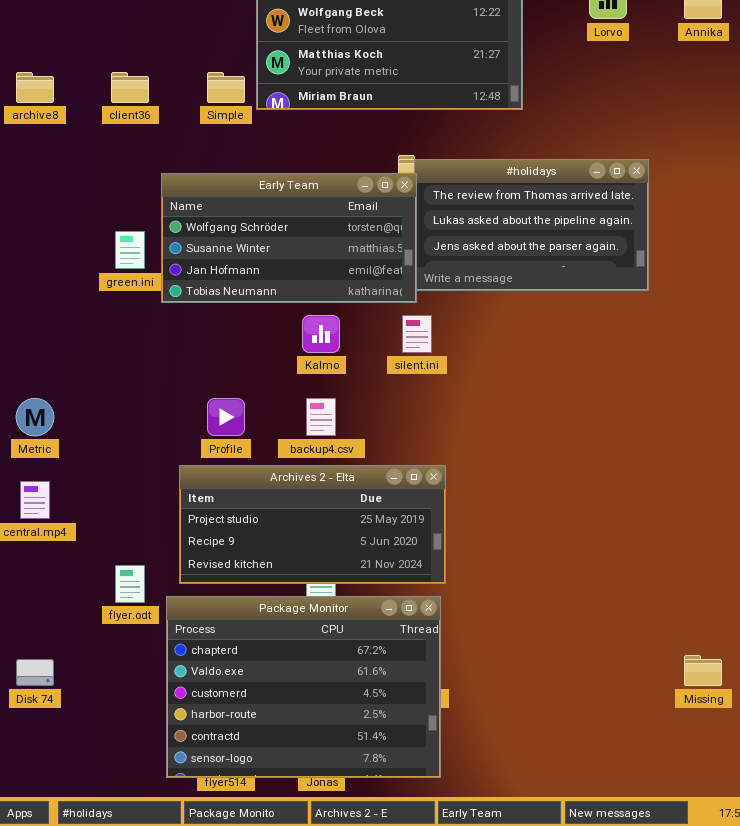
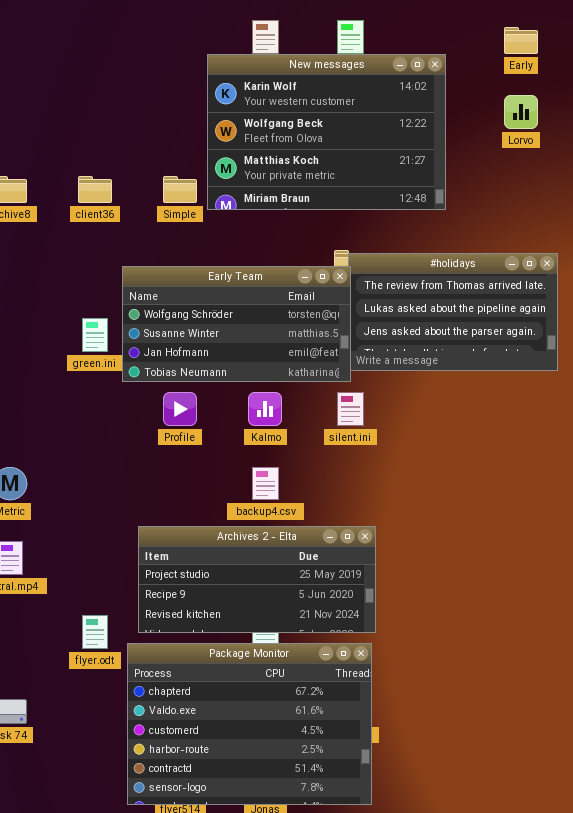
Profile: [207,398,245,436] -> [163,392,197,426], moved

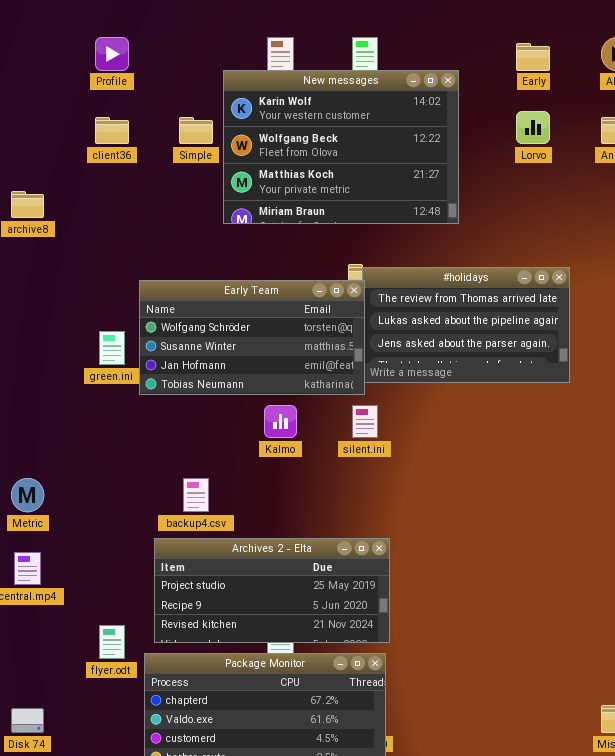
client36: [78,176,112,203] -> [95,117,129,144], moved
Simple: [163,176,197,203] -> [179,117,213,144], moved
Profile: [163,392,197,426] -> [95,37,129,71], moved
backup4.csv: [252,467,279,500] -> [183,478,209,512], moved

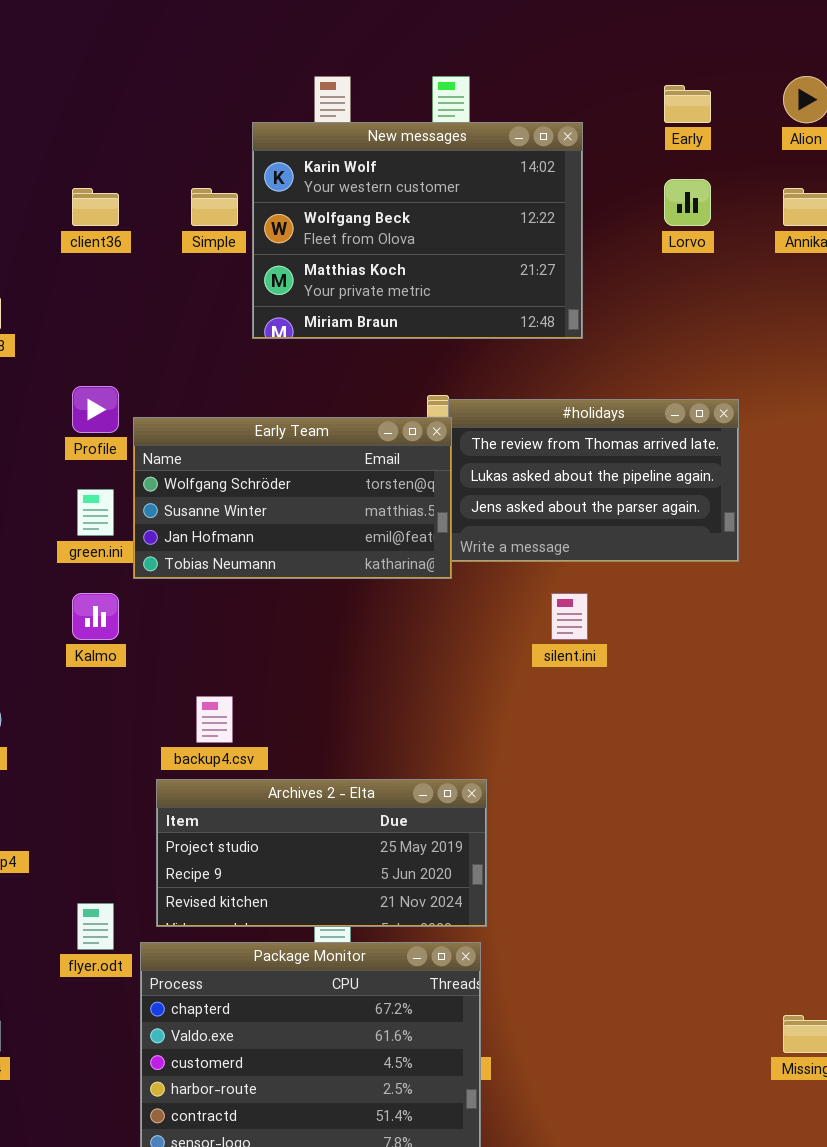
Profile: [95,37,129,71] -> [72,386,119,433], moved
Kalmo: [264,405,297,438] -> [72,593,119,640], moved
silent.ini: [352,405,378,438] -> [551,593,588,640], moved

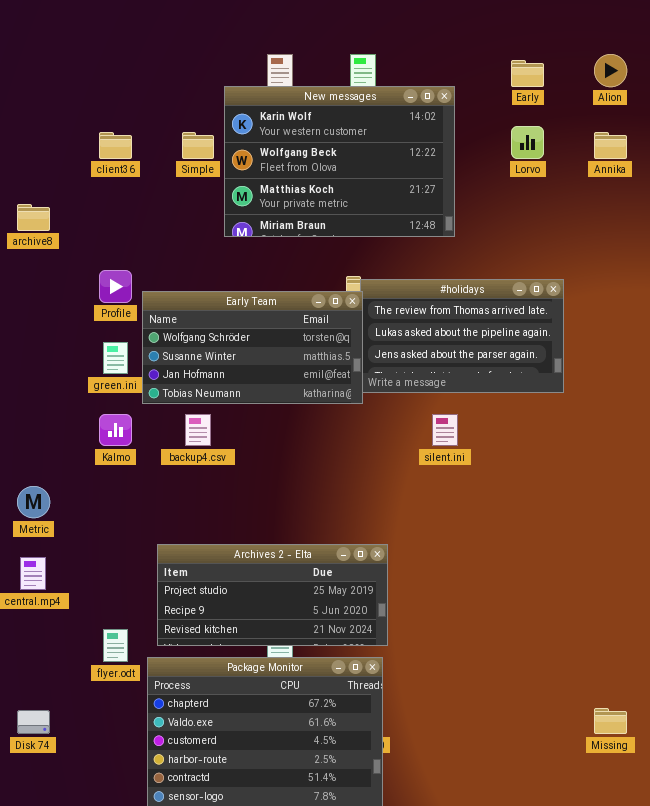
backup4.csv: [196,696,233,743] -> [185,414,211,446], moved

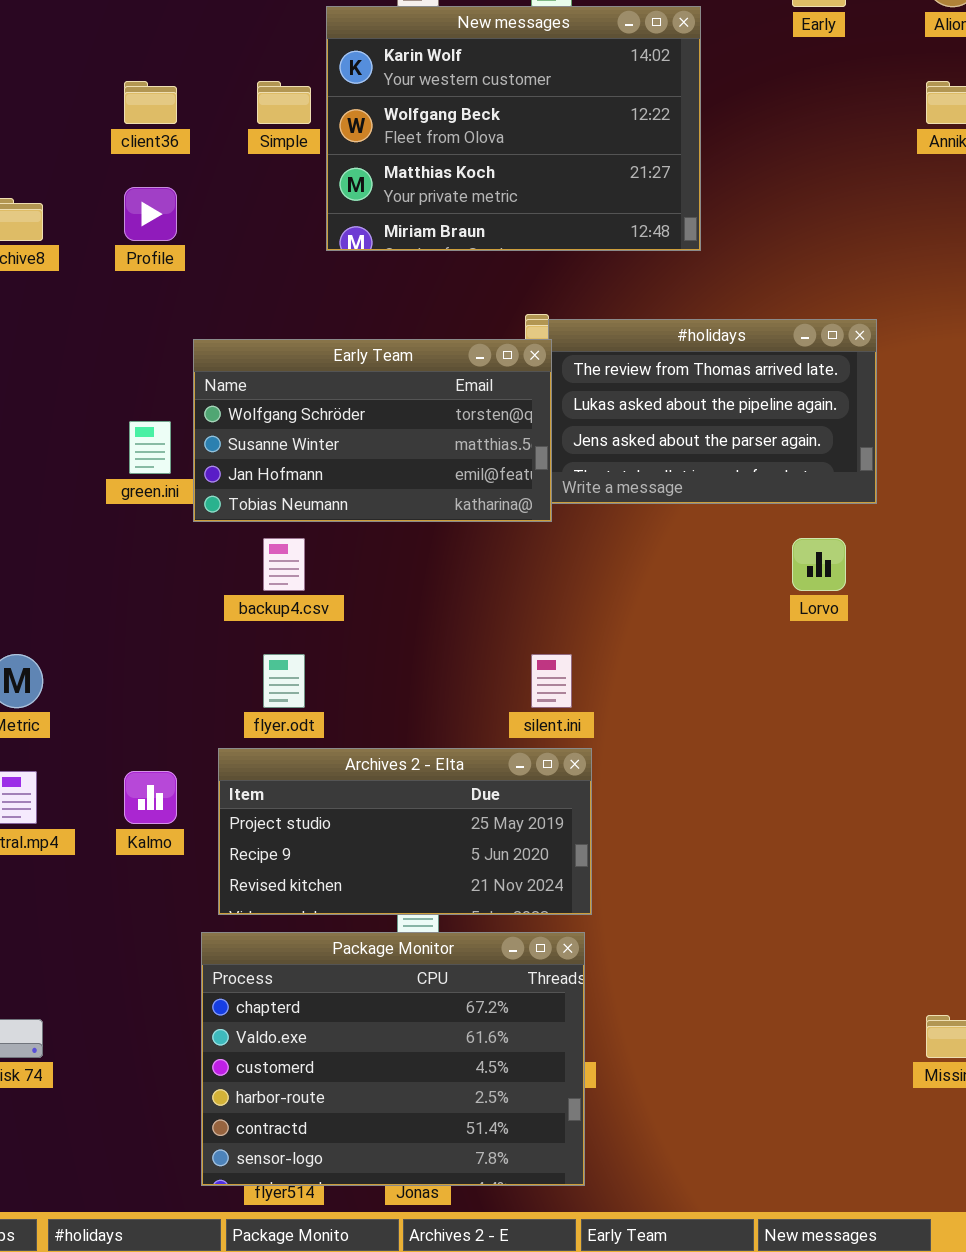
Lorvo: [511,126,544,159] -> [792,538,846,591], moved
Profile: [99,270,132,303] -> [124,187,177,241], moved
Kalmo: [99,414,132,446] -> [124,771,177,824], moved
silent.ini: [432,414,458,446] -> [531,654,572,708], moved
flyer.odt: [103,629,128,662] -> [263,654,305,708], moved

